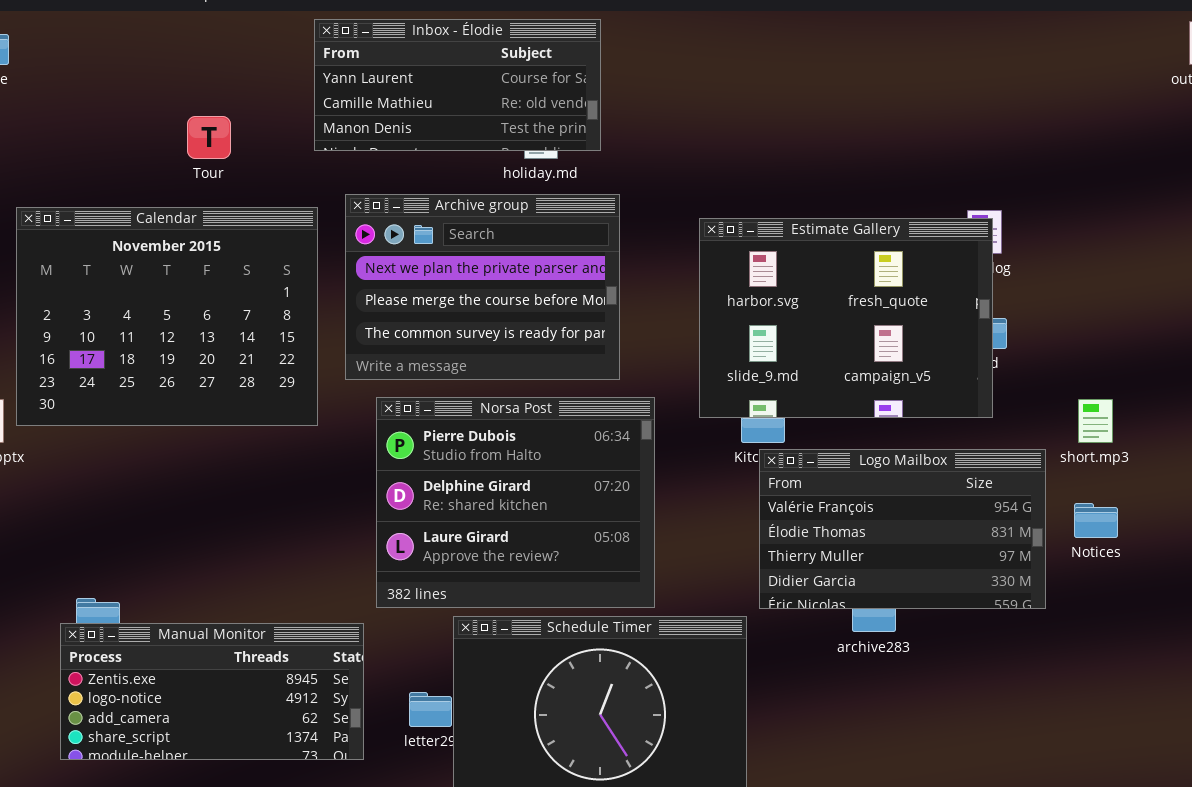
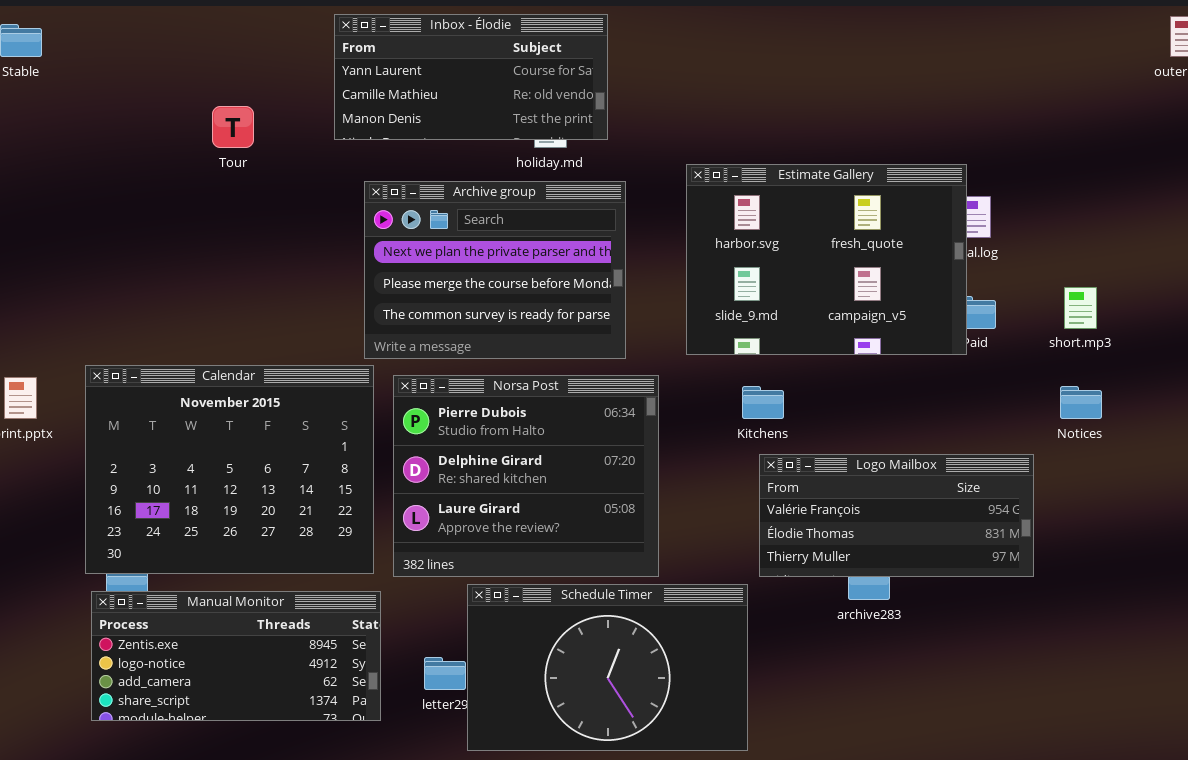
Calendar: [16,207,318,426] -> [85,365,374,574], moved
Estimate Gallery: [699,218,993,418] -> [686,164,967,355], moved
short.mp3: [1078,399,1113,443] -> [1064,287,1097,329], moved
Logo Mailbox: [759,449,1046,609] -> [759,454,1034,577], resized
Notices: [1074,503,1118,538] -> [1060,386,1102,419], moved

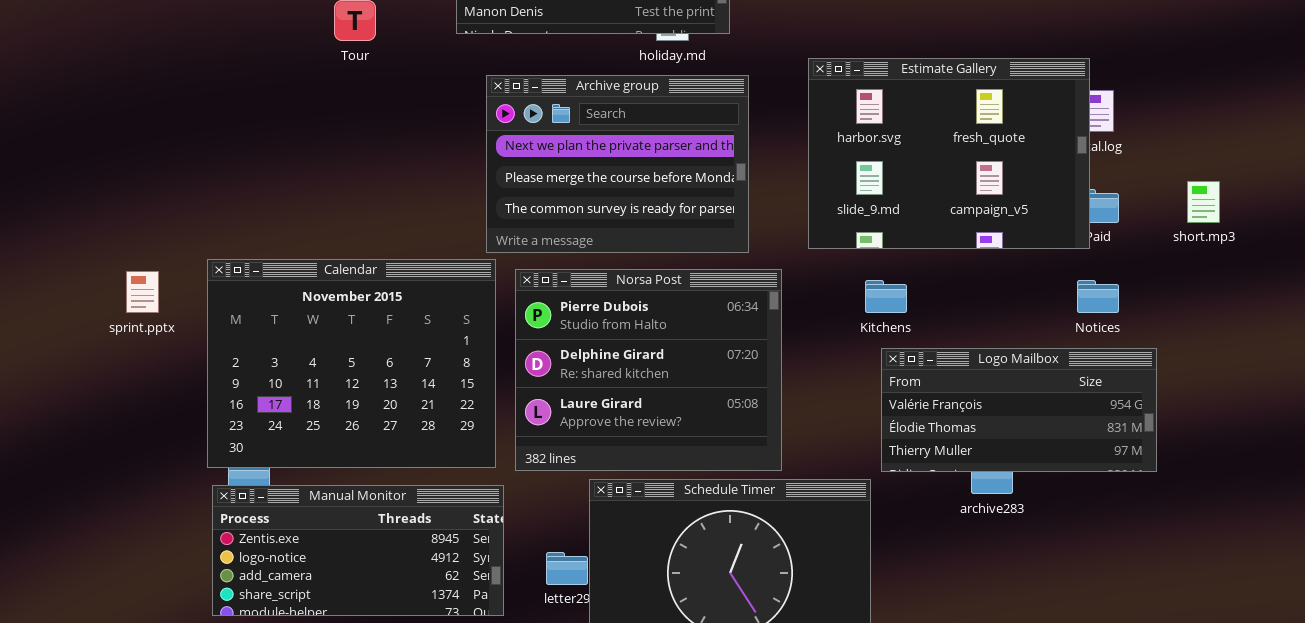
Notices: [1060,386,1102,419] -> [1077,280,1119,313], moved

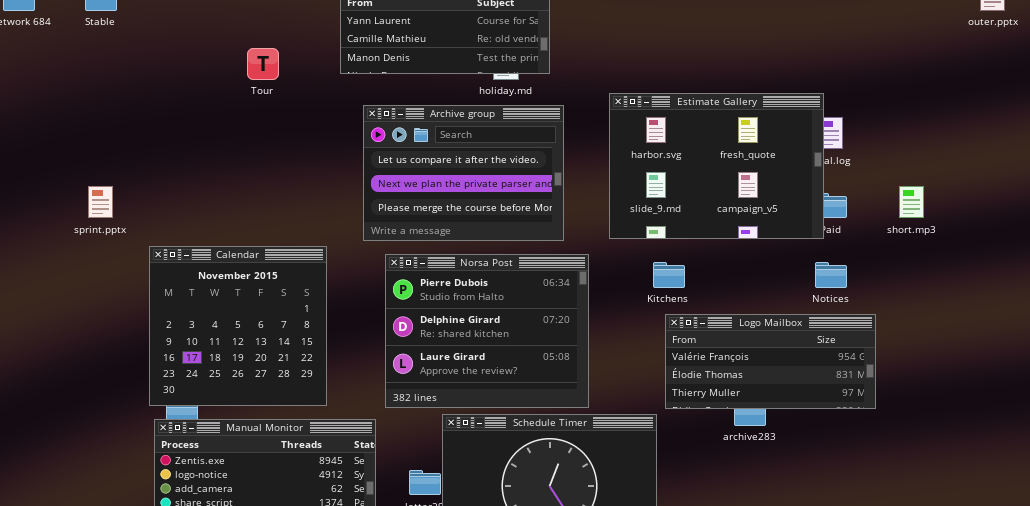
Archive group: [486,75,749,253] -> [363,105,564,241], scrolled up 1 row
Calendar: [207,259,496,468] -> [149,246,327,406], resized
sprint.pptx: [126,271,159,313] -> [88,186,113,218], moved

